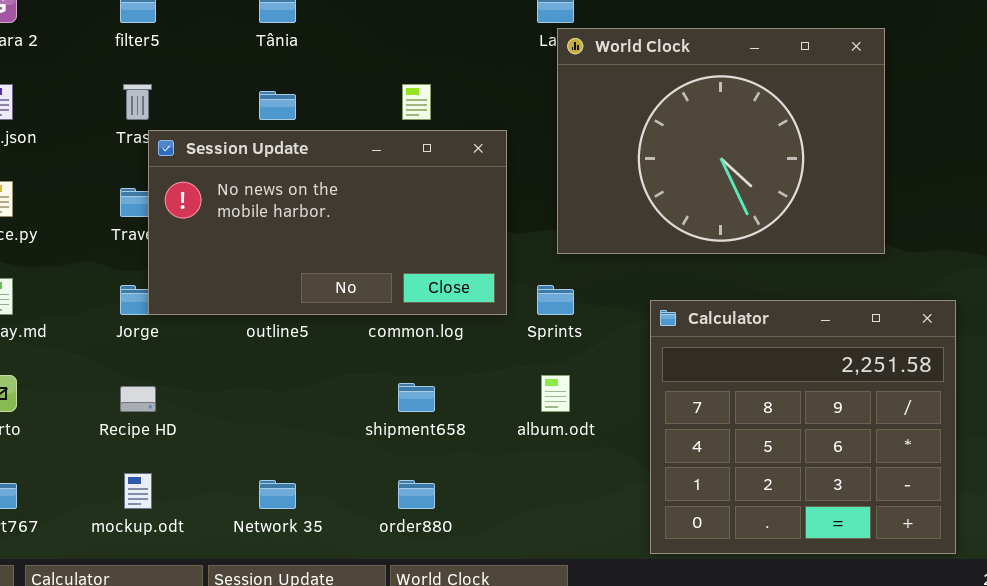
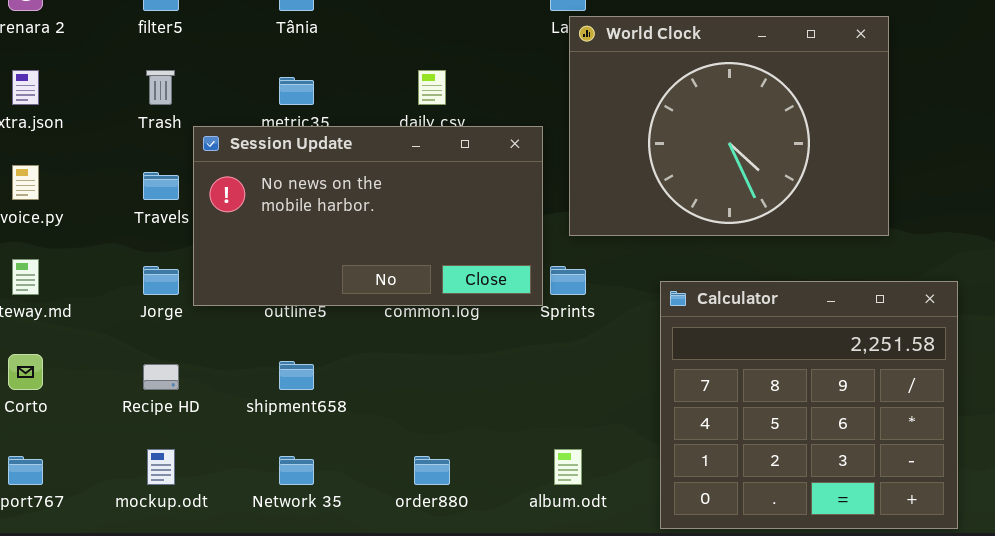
Session Update: [148,130,507,315] -> [193,126,543,306], moved
album.odt: [541,375,570,412] -> [554,449,582,485], moved
shipment658: [398,383,435,412] -> [279,361,314,390], moved

